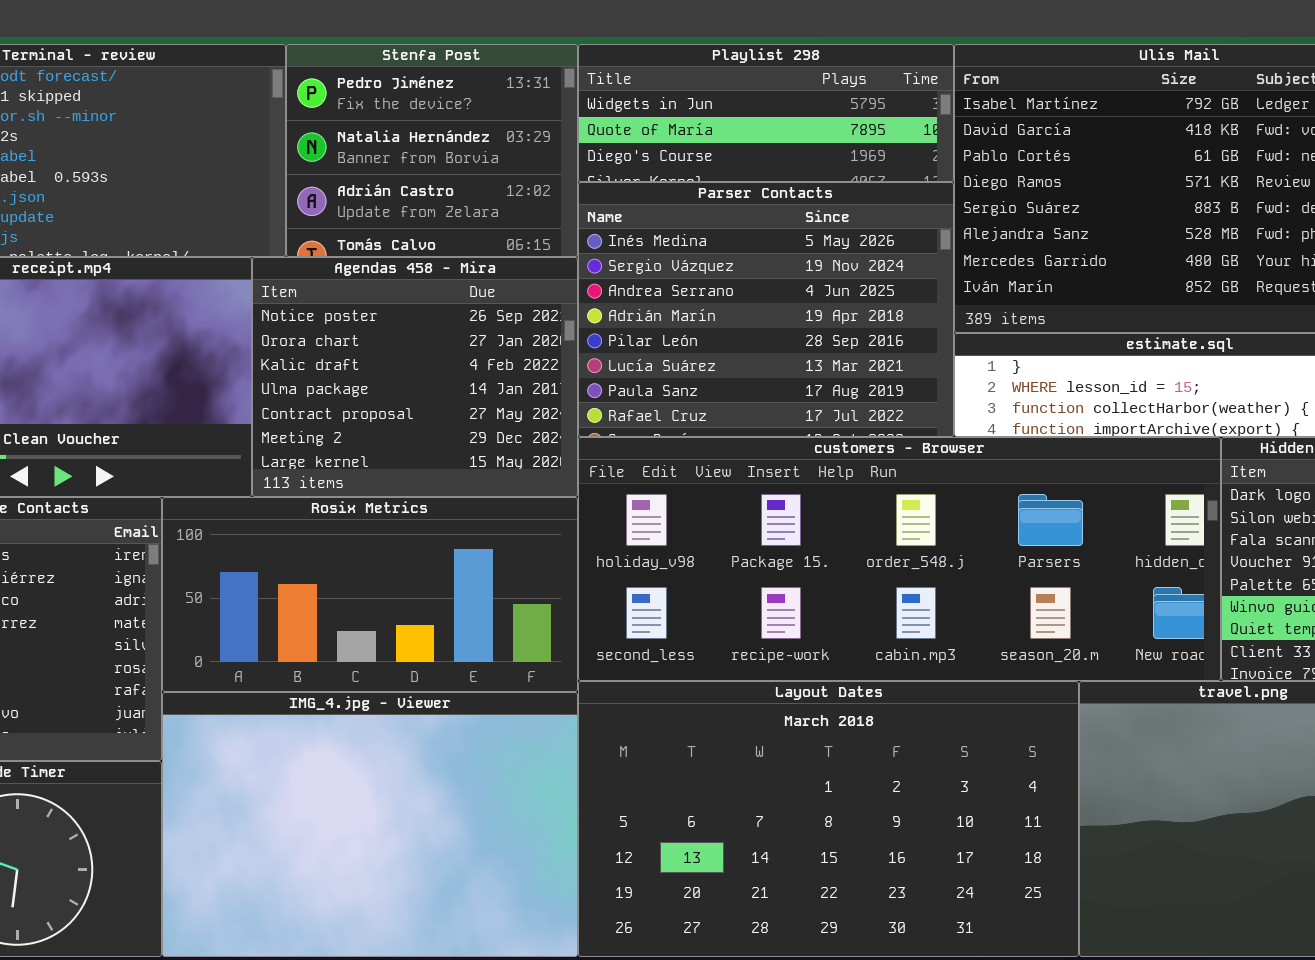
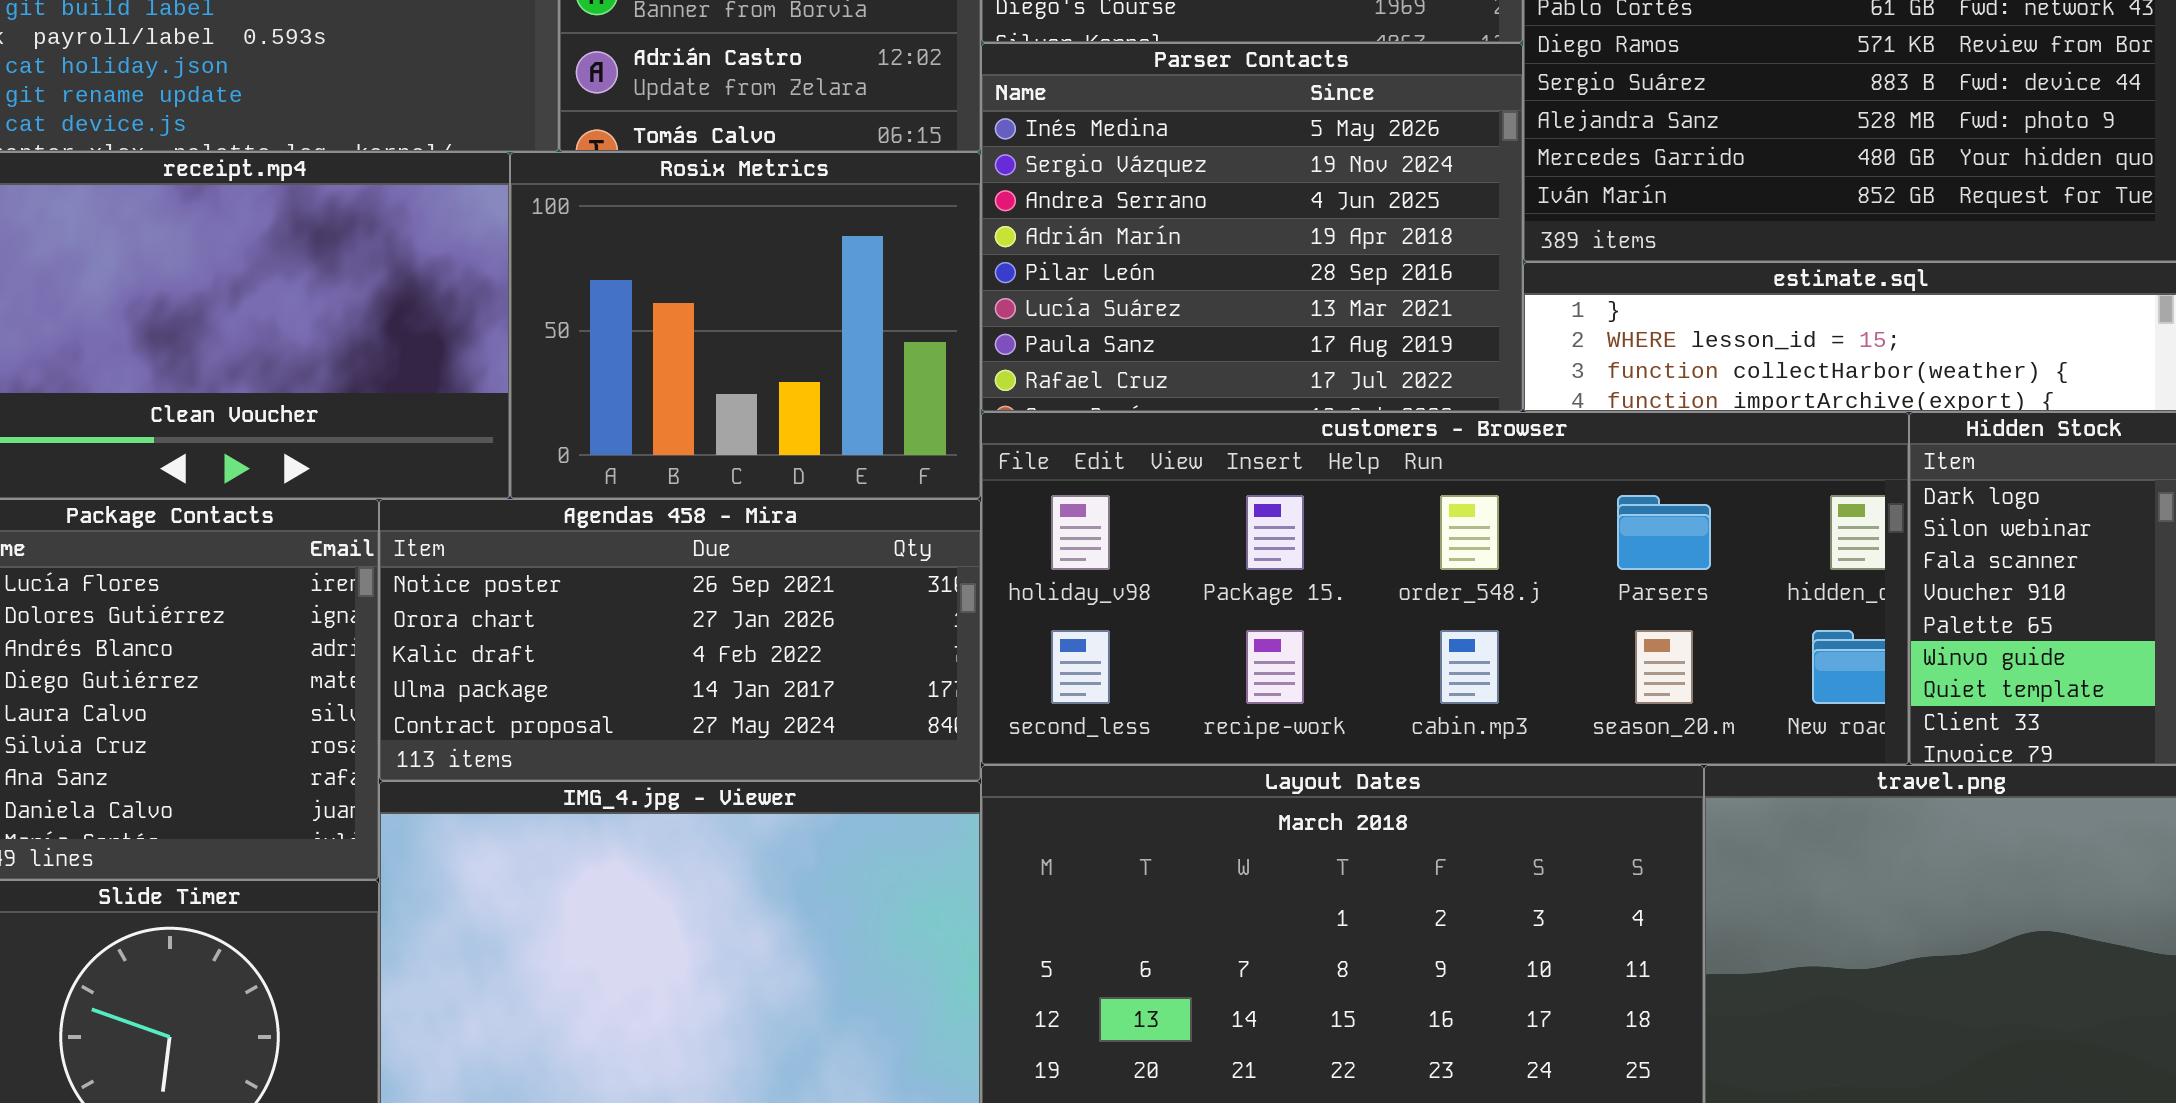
Agendas 458 - Mira: [252,257,578,497] -> [379,499,981,781], moved, resized
Rosix Metrics: [162,497,578,692] -> [510,152,981,499], moved, resized

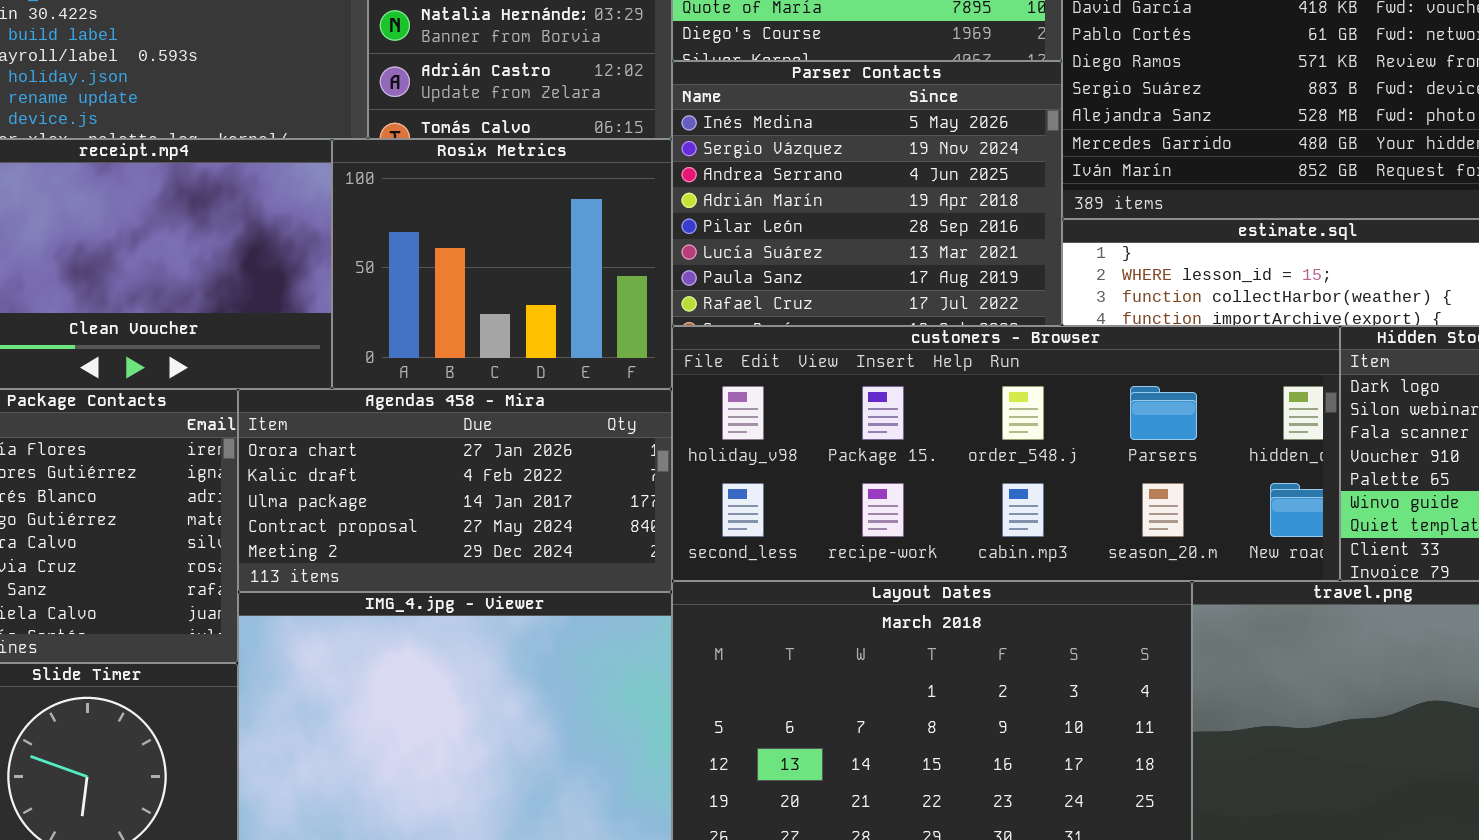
Agendas 458 - Mira: [379,499,981,781] -> [238,389,672,592], scrolled down 1 row

